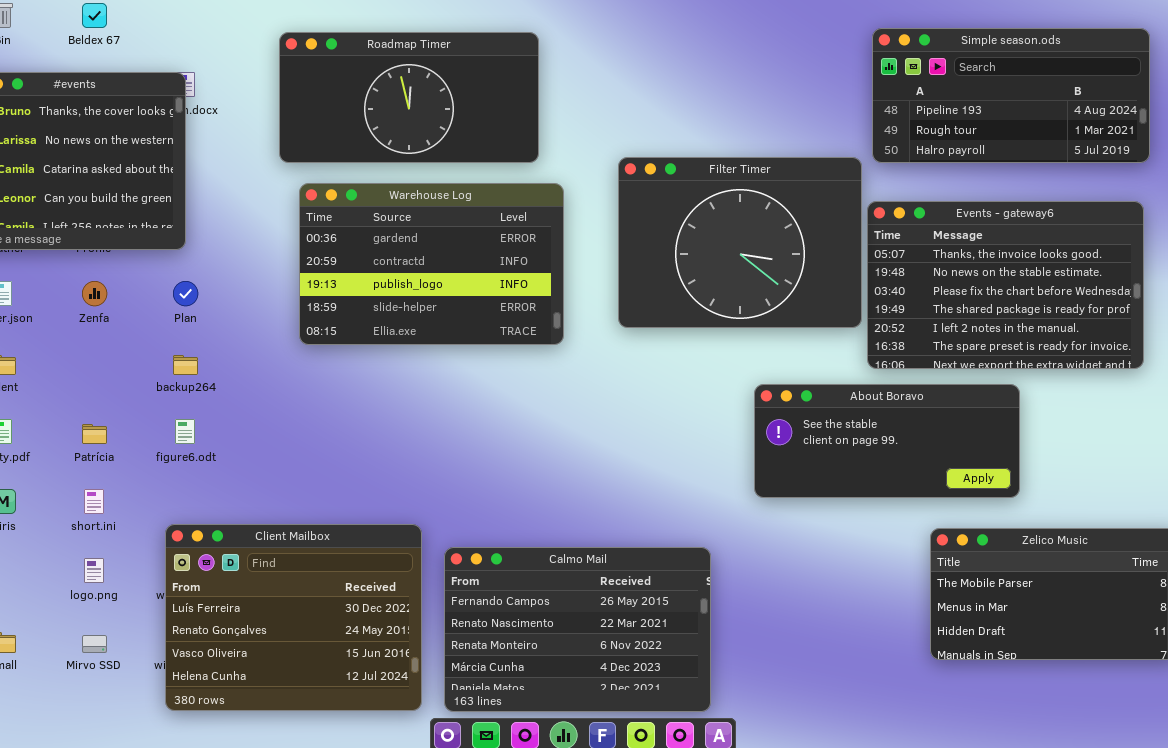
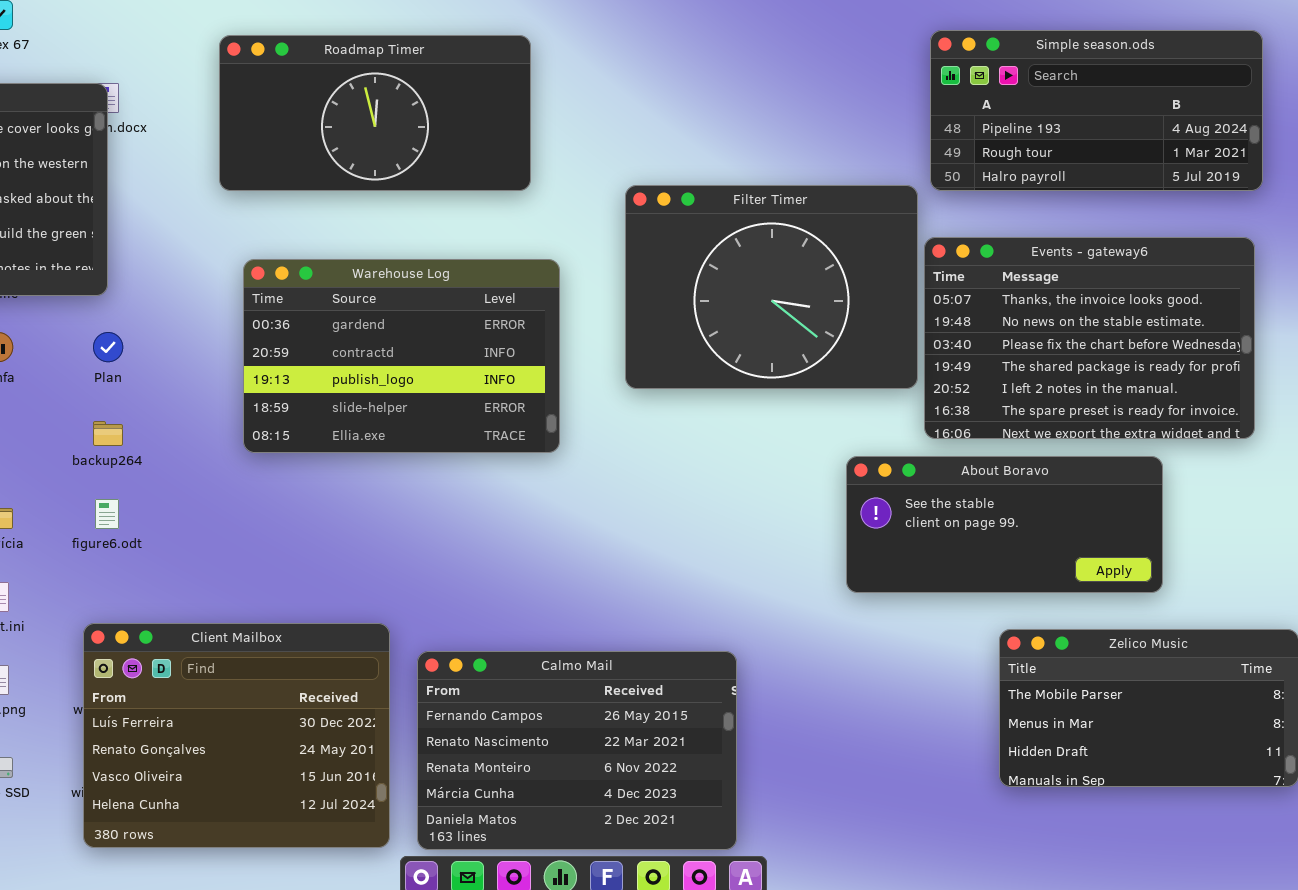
Warehouse Log: [299,183,564,345] -> [243,259,560,453], moved
About Boravo: [754,384,1020,498] -> [846,456,1163,593], moved

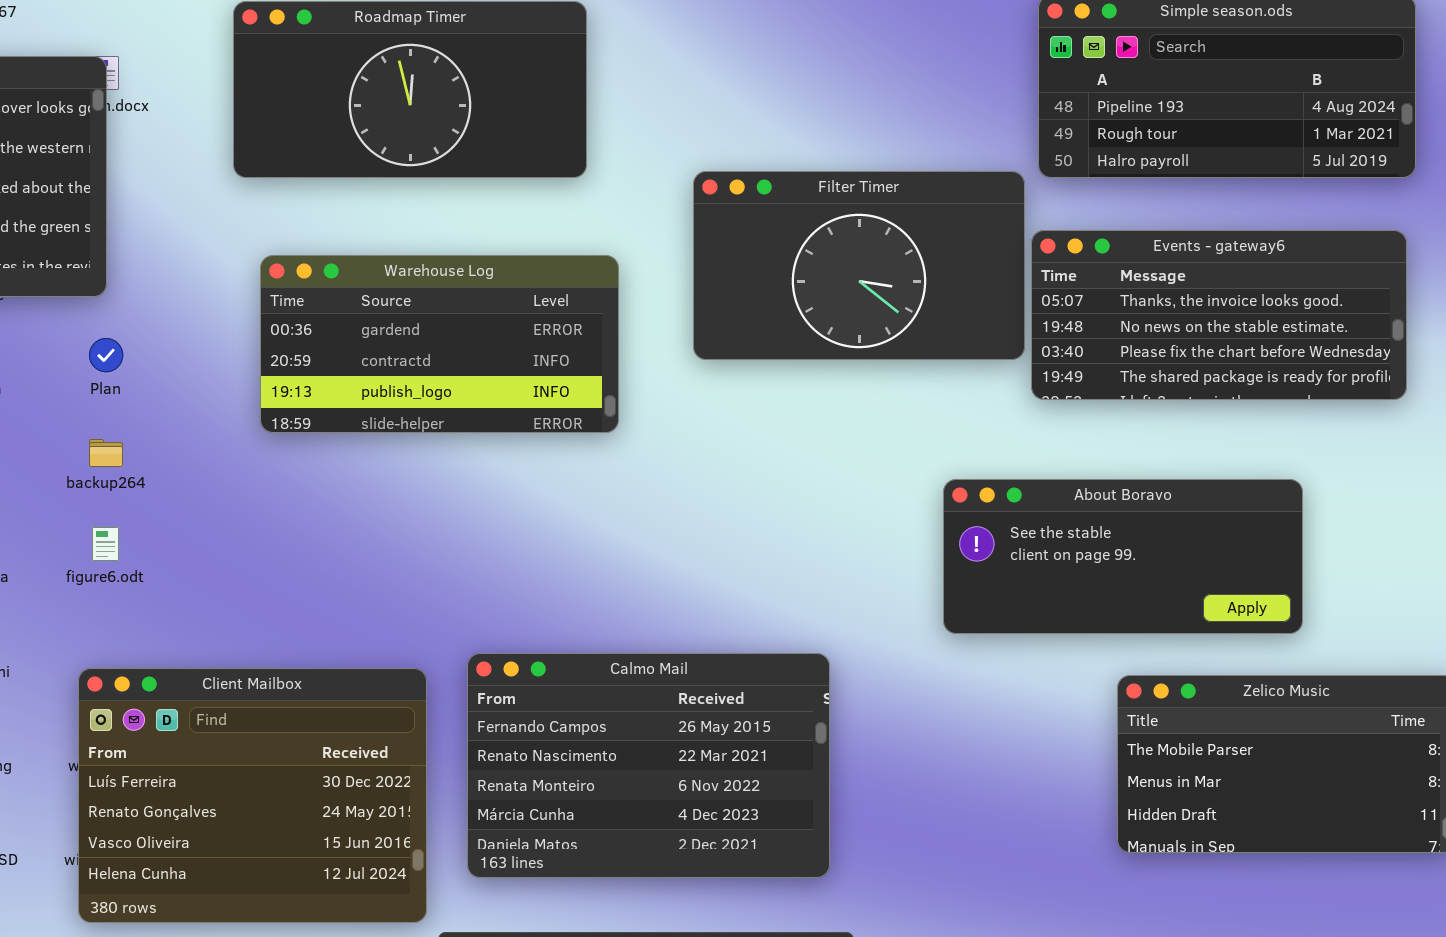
Filter Timer: [625,185,918,389] -> [693,171,1025,360], resized
Events - gateway6: [924,237,1255,439] -> [1031,230,1407,400], resized
Warehouse Log: [243,259,560,453] -> [260,255,619,433], resized
Calmo Mail: [417,651,737,850] -> [467,653,830,878], moved

